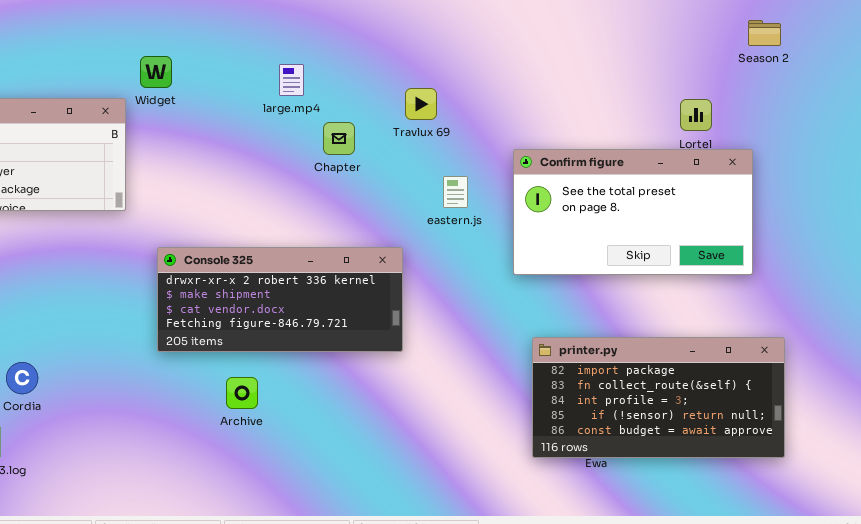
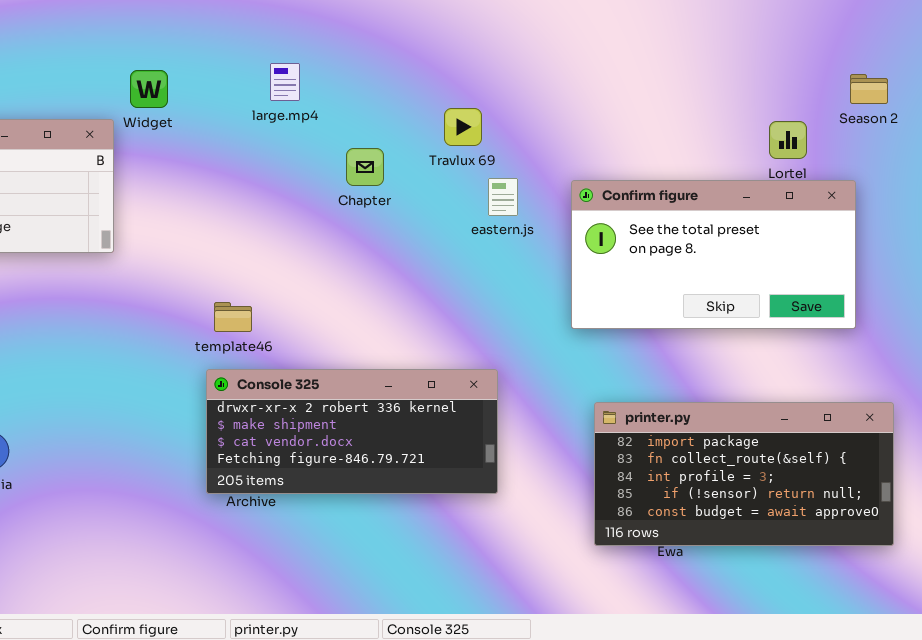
Season 2: [748,20,781,46] -> [850,74,888,104], moved
large.mp4: [279,64,304,96] -> [270,63,300,101], moved
eastern.js: [443,176,468,208] -> [488,178,518,216], moved
Console 325: [157,247,403,352] -> [206,369,498,494], moved

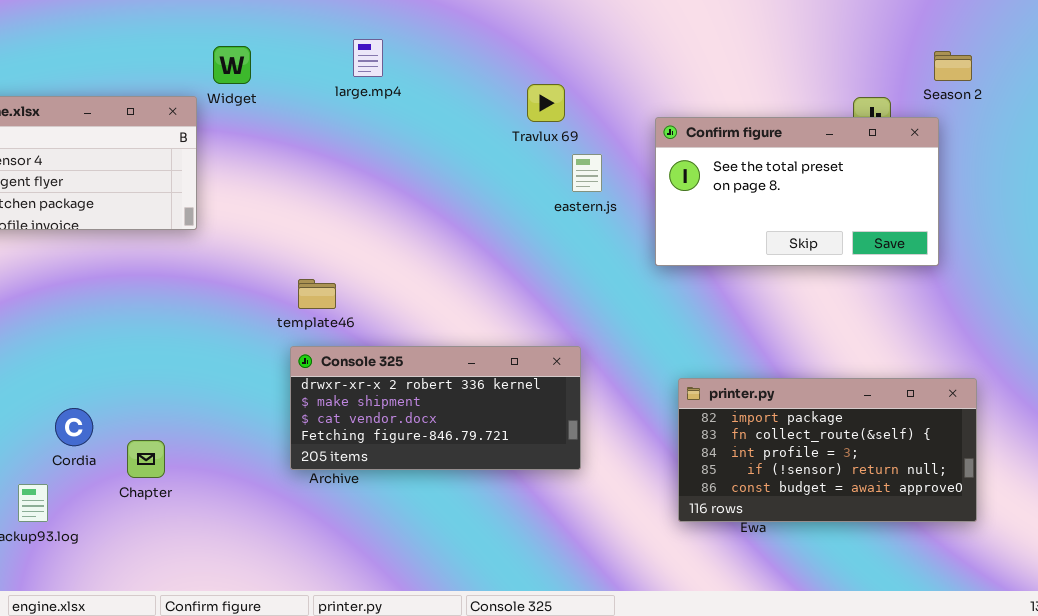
Chapter: [346,148,384,186] -> [127,440,165,478], moved
Confirm figure: [571,180,856,329] -> [655,117,939,266], moved

